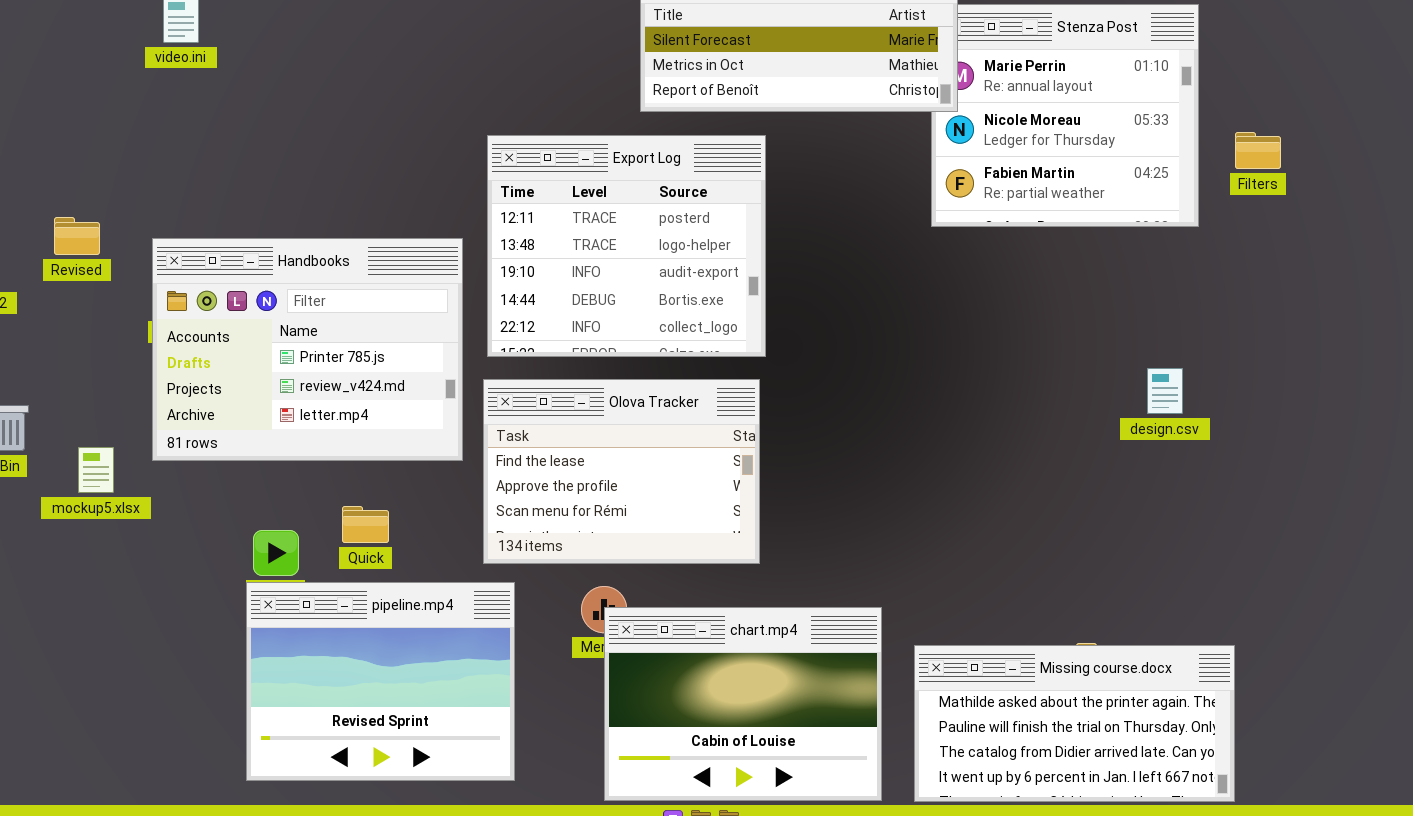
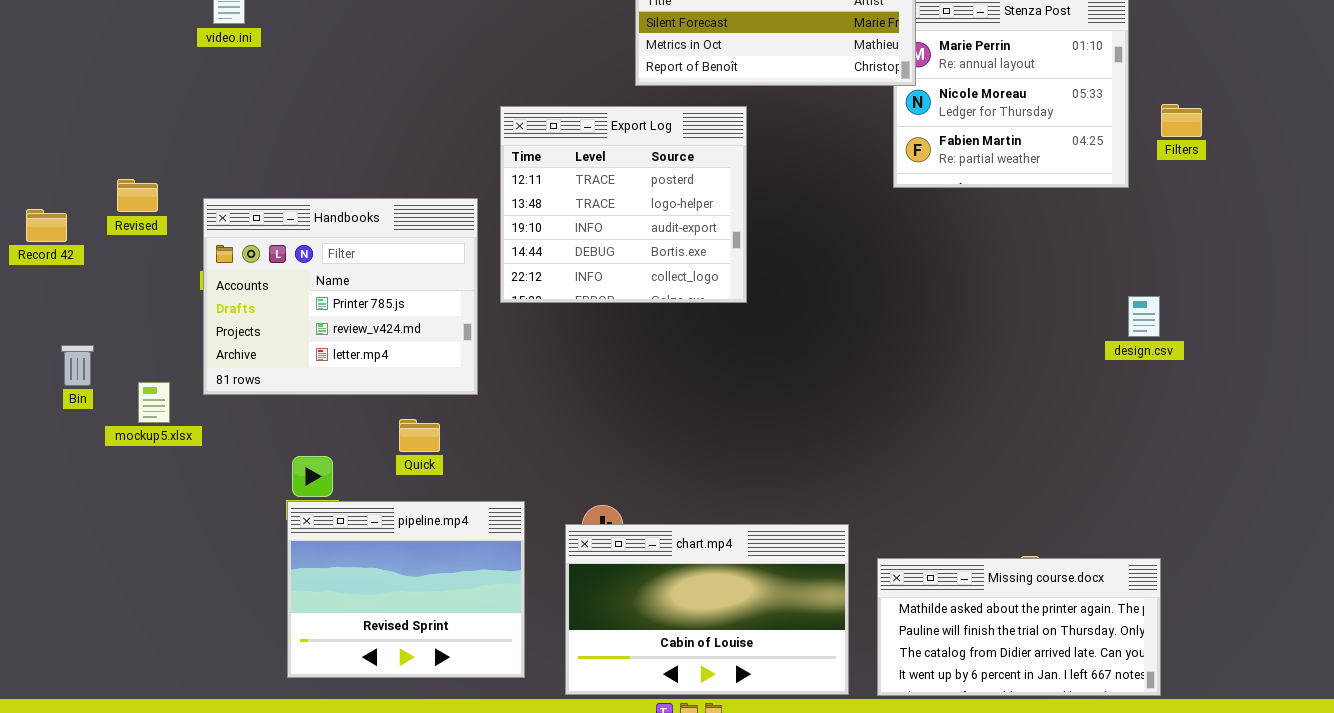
design.csv: [1147,368,1183,414] -> [1128,296,1160,337], moved
Olova Tracker: [483,379,760,564] -> none, closed
Quick: [342,506,389,543] -> [399,419,440,452], moved
chart.mp4: [604,607,882,801] -> [565,524,849,695], resized

